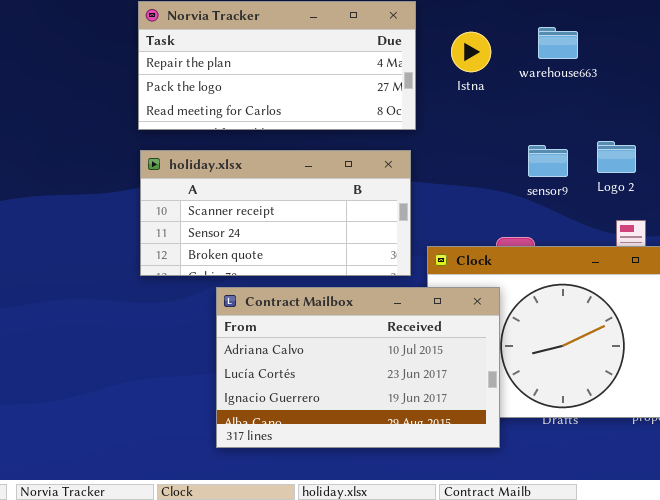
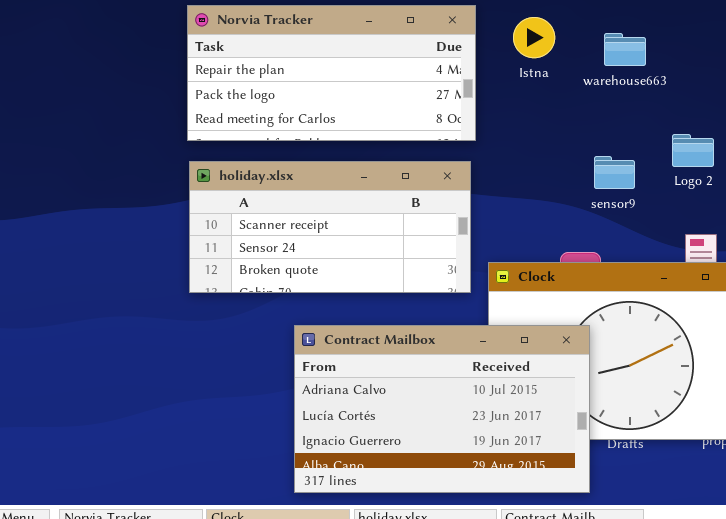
Istna: [451,32,491,72] -> [513,17,555,58], moved
Logo 2: [597,141,636,173] -> [672,134,714,167], moved
Contract Mailbox: [216,287,500,448] -> [294,325,590,493], moved

